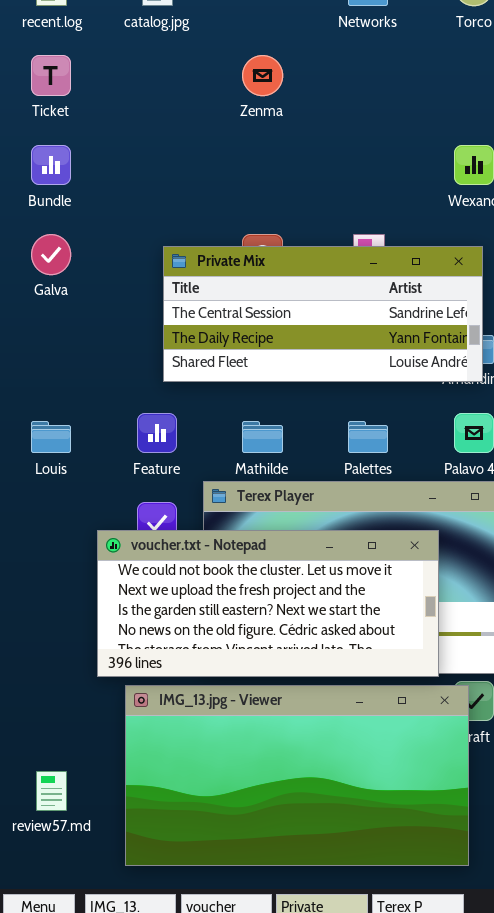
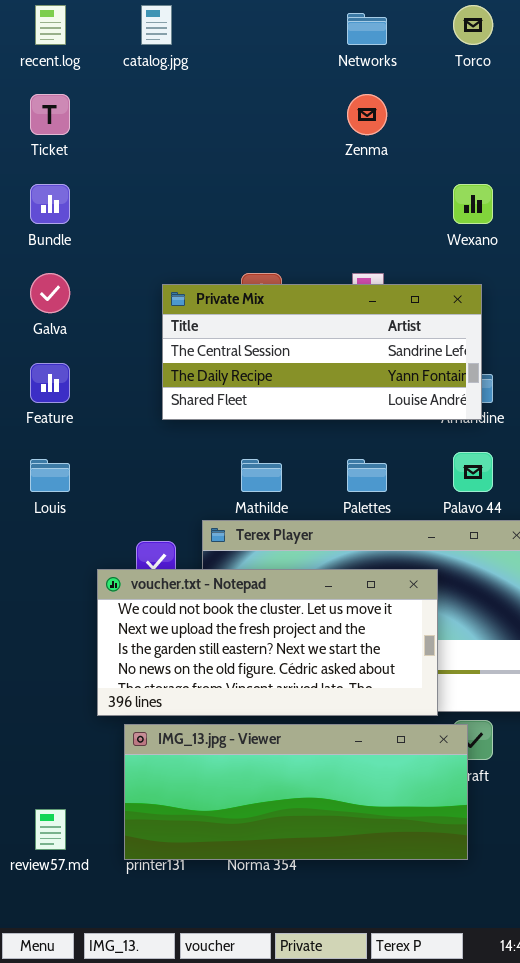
Zenma: [242,55,283,96] -> [347,94,387,135], moved
Feature: [137,413,177,453] -> [30,363,70,403], moved
IMG_13.jpg - Viewer: [125,685,469,866] -> [124,724,468,860], resized

